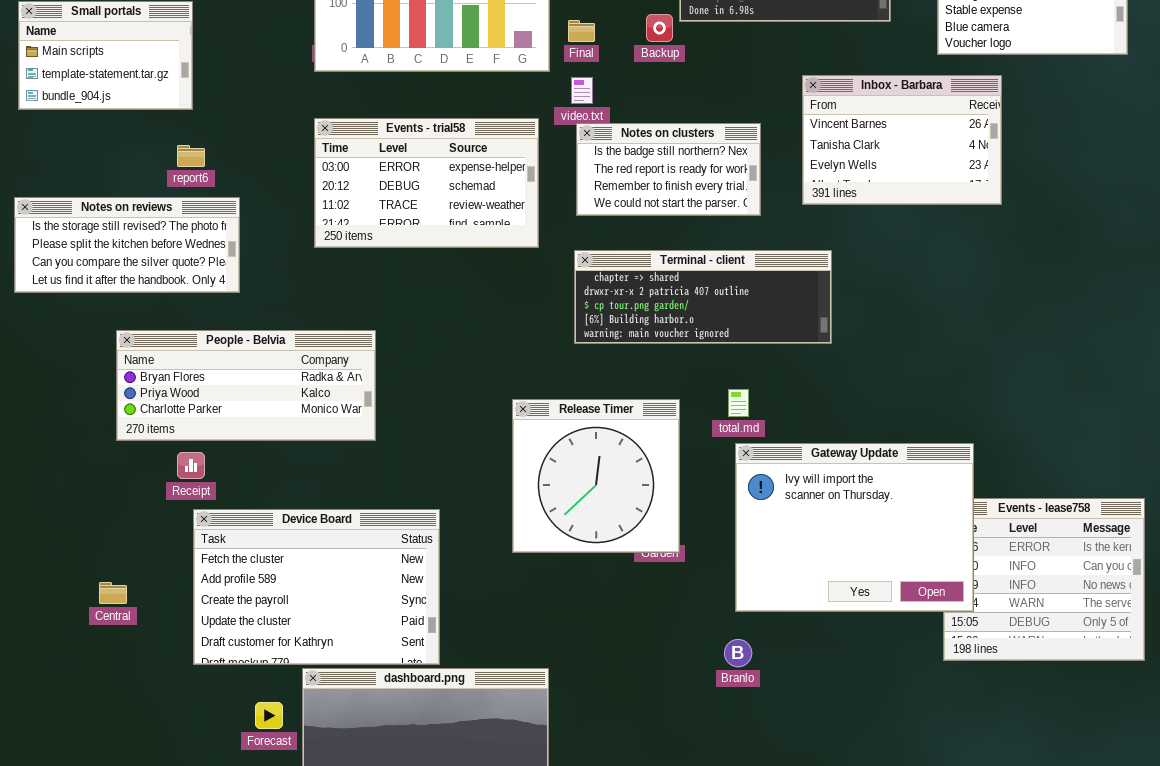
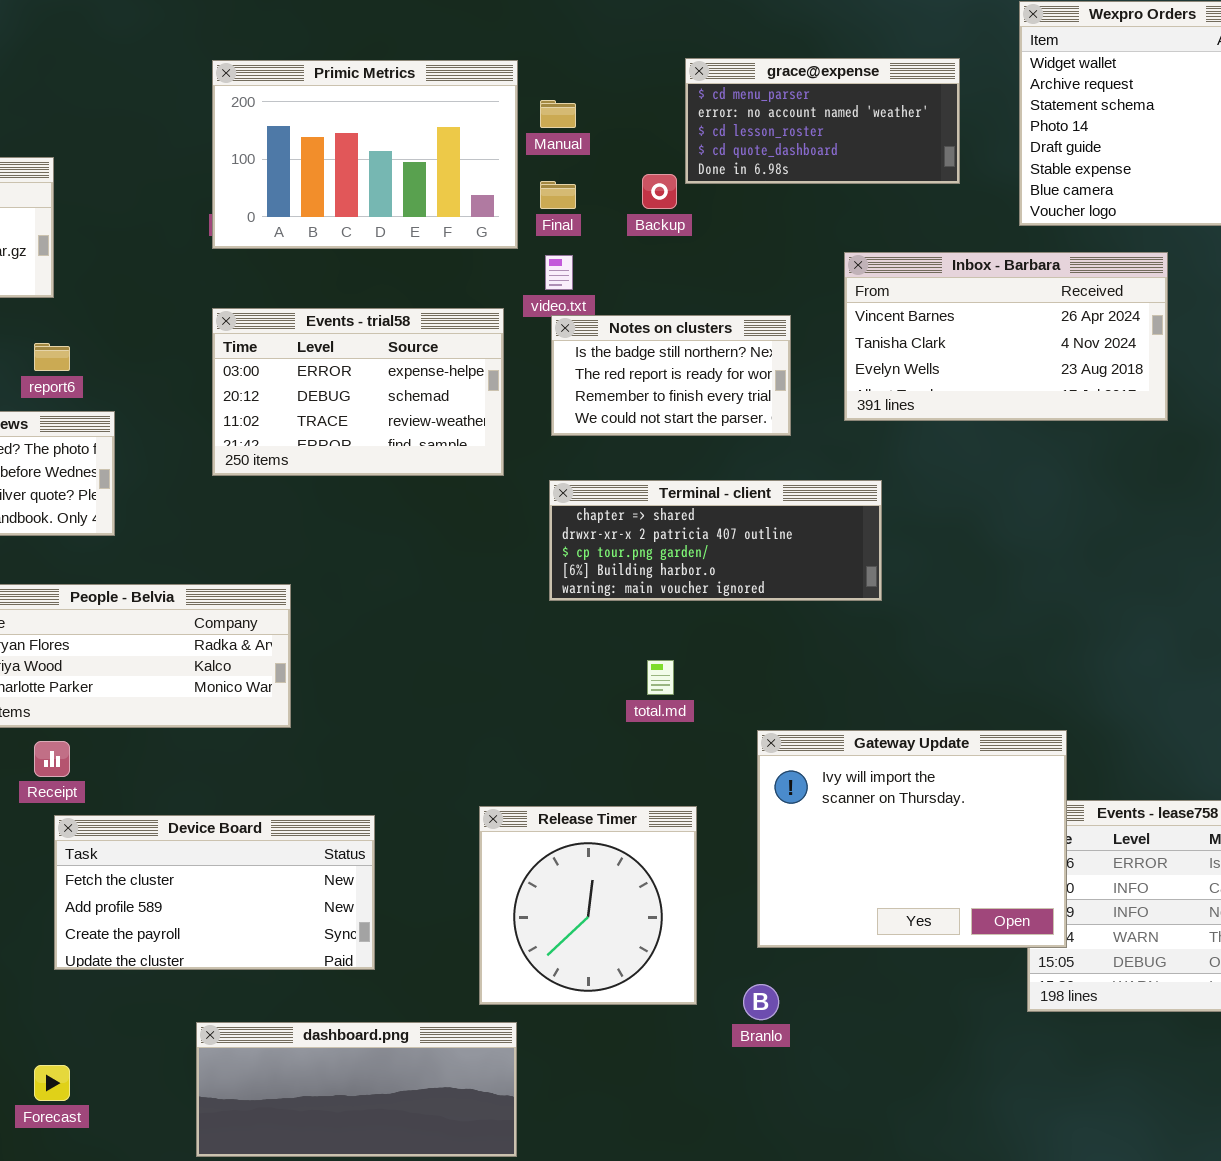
Inbox - Barbara: [802,75,1002,205] -> [844,252,1168,421], resized
total.md: [728,389,749,417] -> [647,660,674,695], moved
Release Timer: [512,399,680,553] -> [479,806,697,1005], moved
Device Board: [193,509,440,665] -> [54,815,375,970], resized
Forecast: [255,702,283,729] -> [34,1065,70,1101], moved

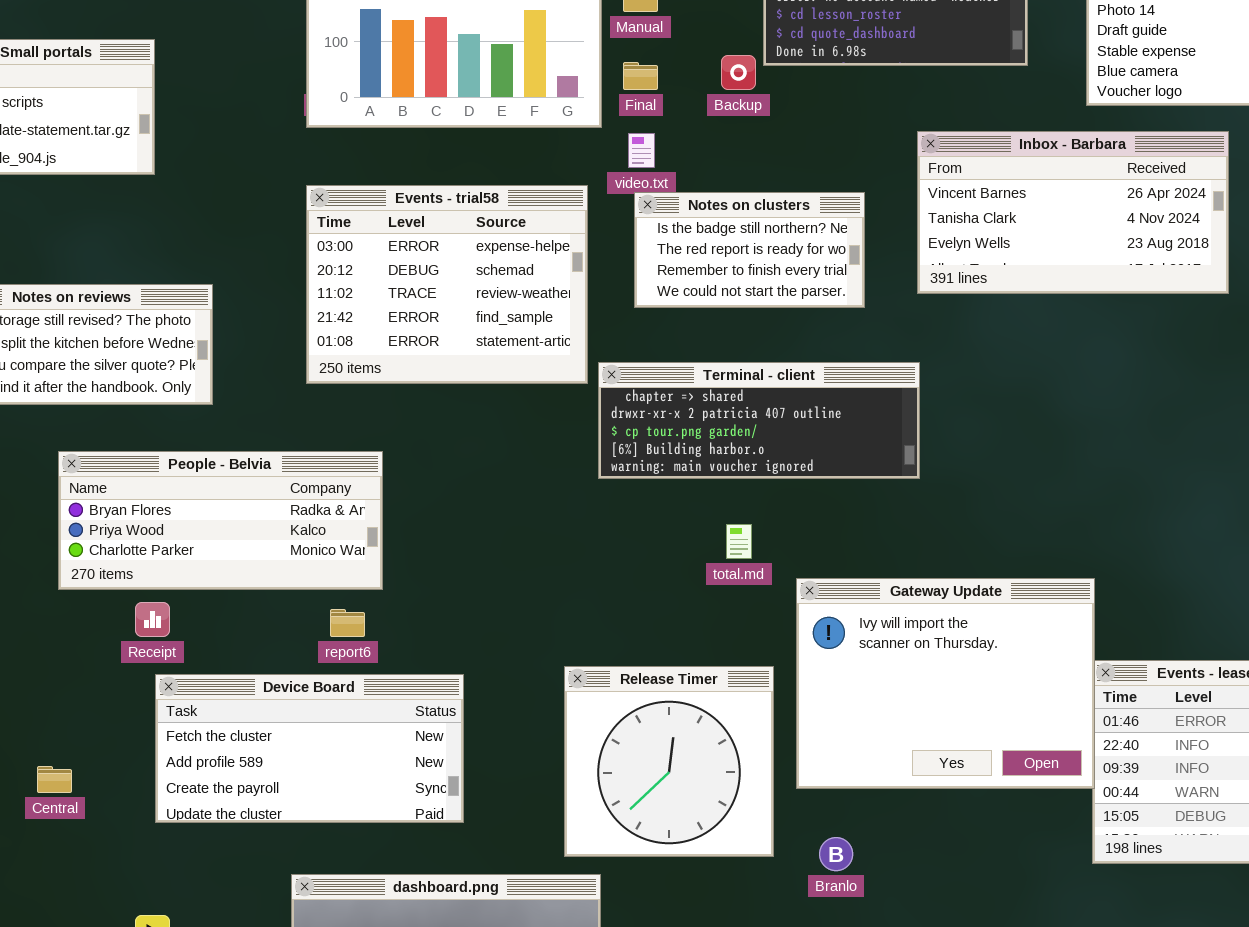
Events - trial58: [212,308,504,476] -> [306,185,588,384], resized
report6: [34,343,70,371] -> [330,609,365,637], moved
Terminal - client: [549,480,882,601] -> [598,362,920,479], moved
Gateway Update: [757,730,1067,948] -> [796,578,1095,789], moved

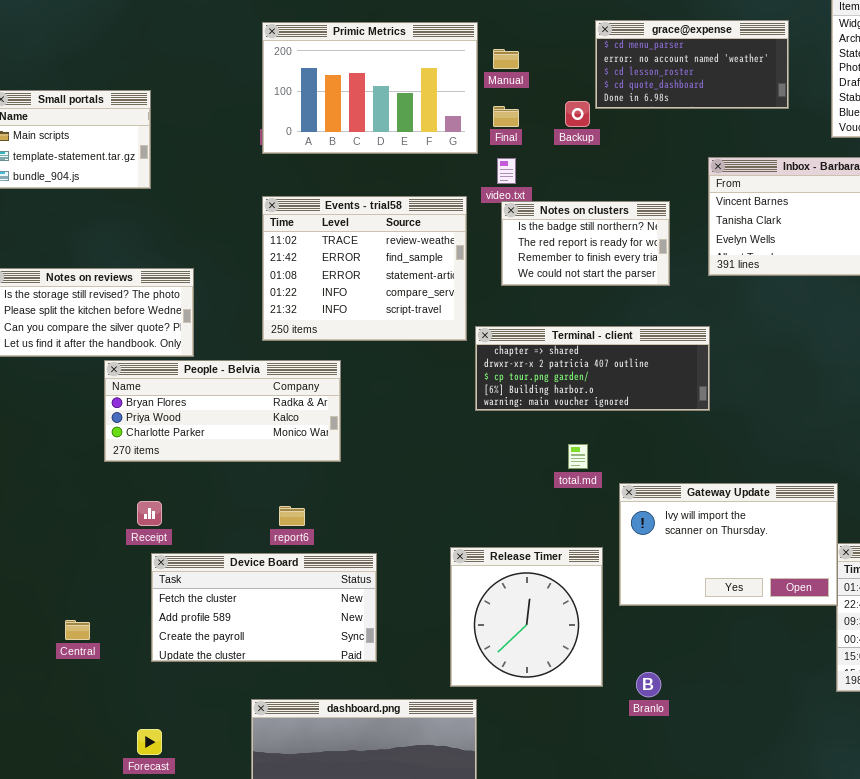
Events - trial58: [306,185,588,384] -> [262,196,467,341], scrolled down 2 rows
People - Belvia: [58,451,383,590] -> [104,360,341,462], moved
Gateway Update: [796,578,1095,789] -> [619,483,838,606], resized

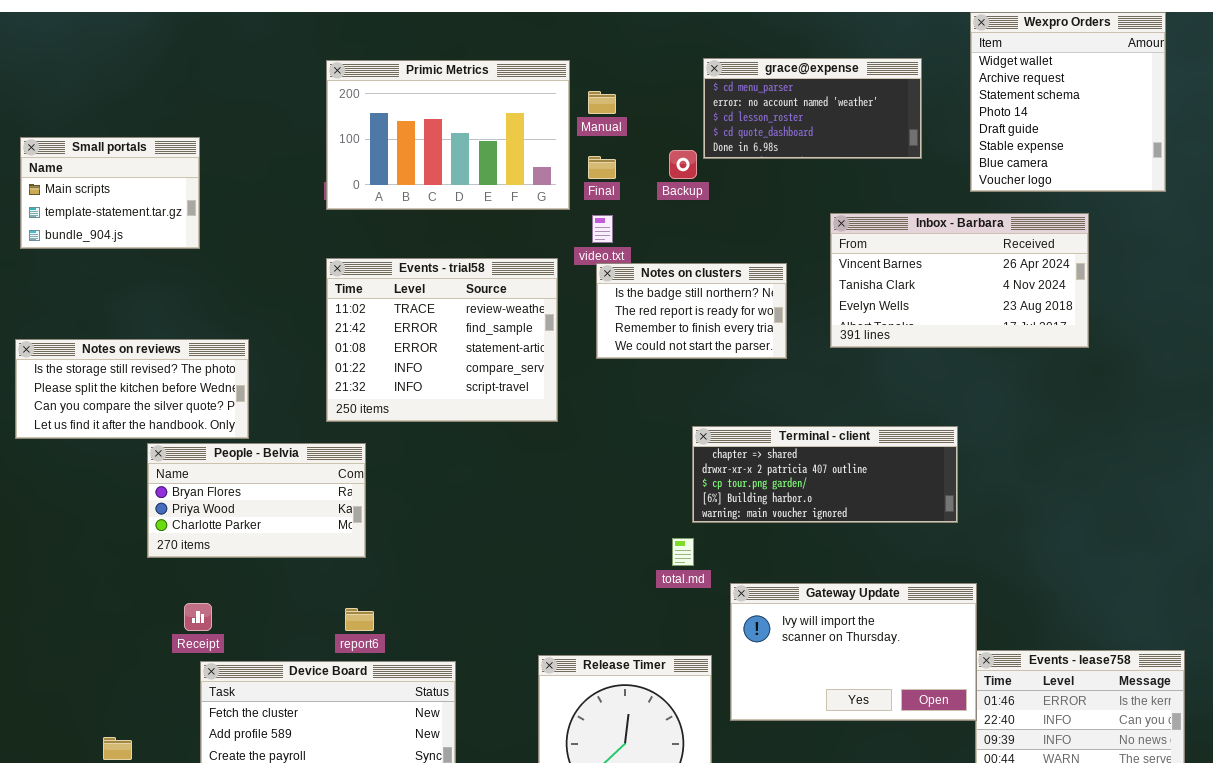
Terminal - client: [475,326,710,411] -> [692,426,958,523], moved
People - Belvia: [104,360,341,462] -> [147,443,366,558], resized

